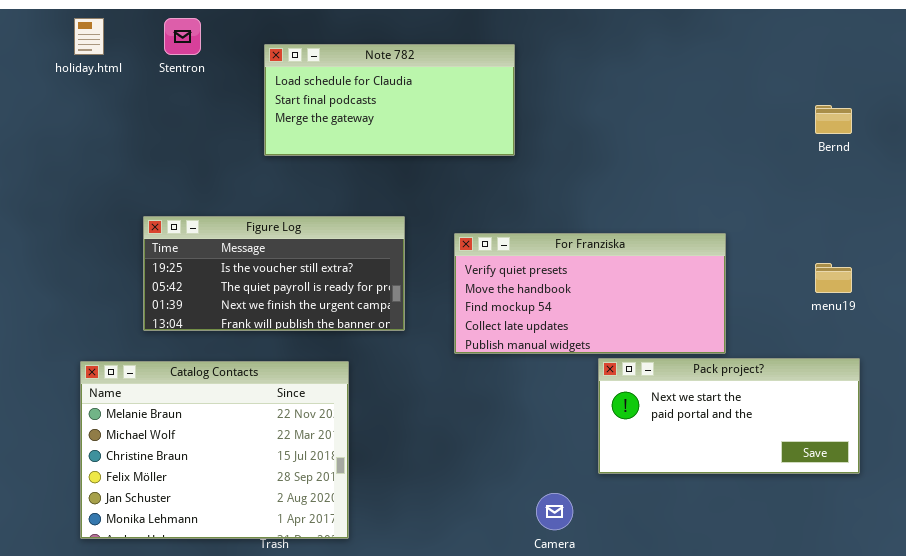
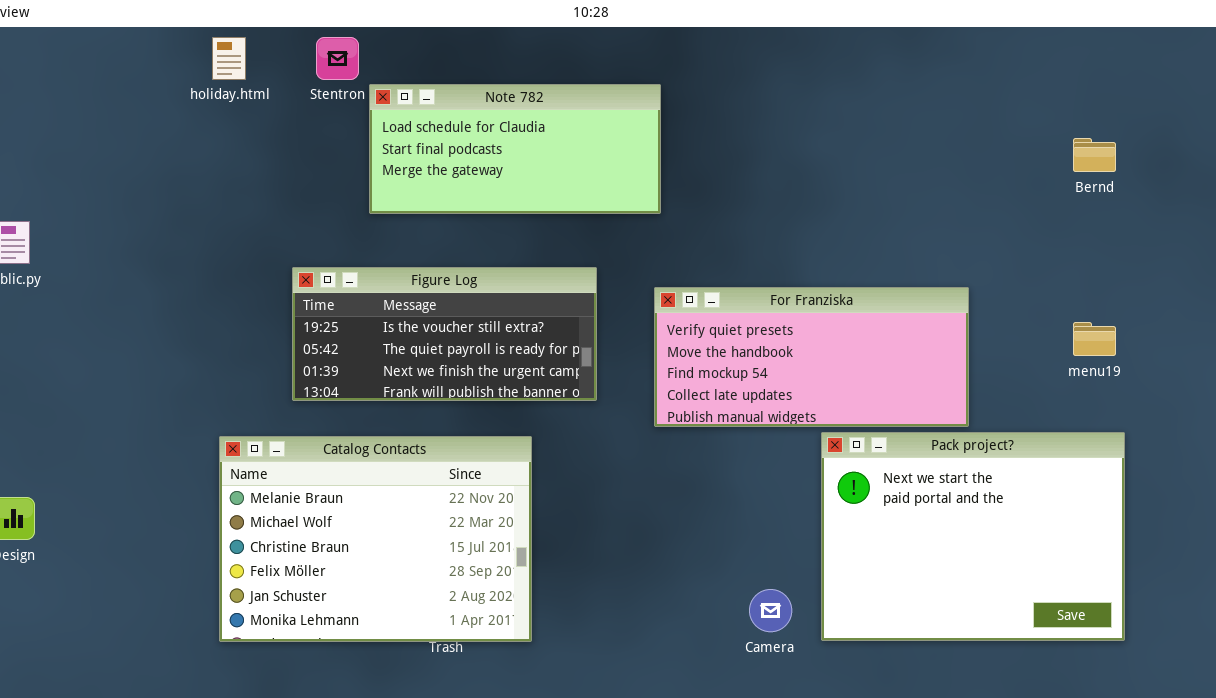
Note 782: [264,44,515,156] -> [369,84,661,214], moved
Pack project?: [598,358,860,474] -> [821,432,1125,641], resized

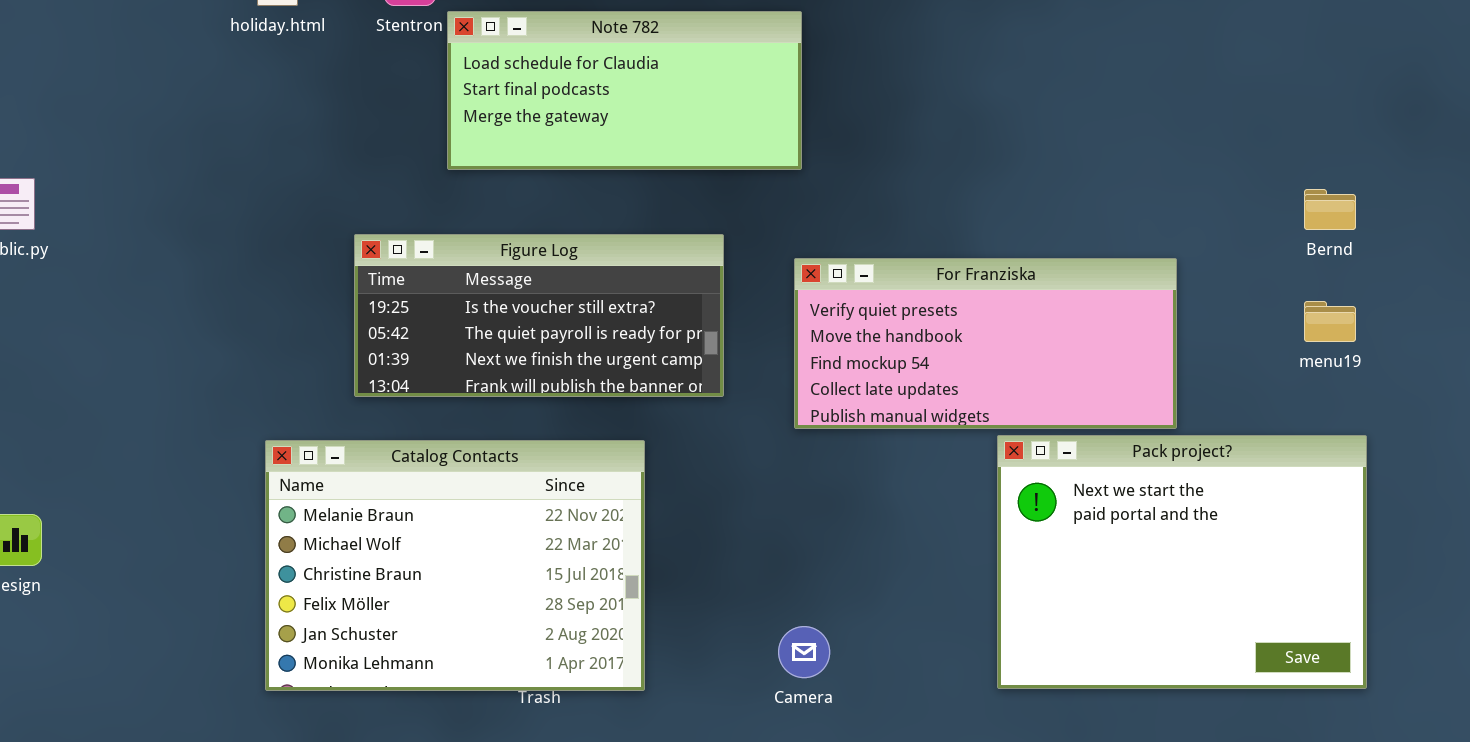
Bernd: [1073,138,1116,172] -> [1304,189,1356,230], moved
Camera: [749,589,792,632] -> [778,626,830,678], moved

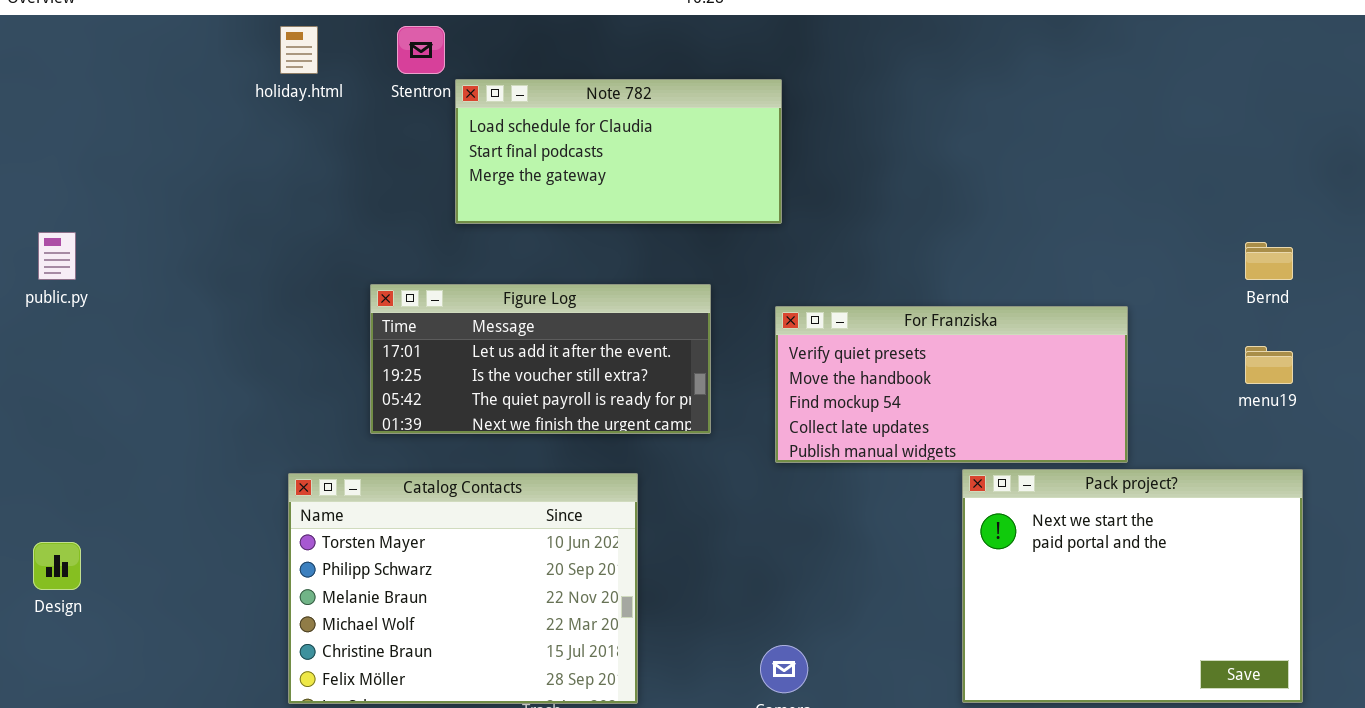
Figure Log: [354,234,724,397] -> [370,284,711,434], scrolled up 1 row
Catalog Contacts: [265,440,645,691] -> [288,473,638,704], scrolled up 2 rows

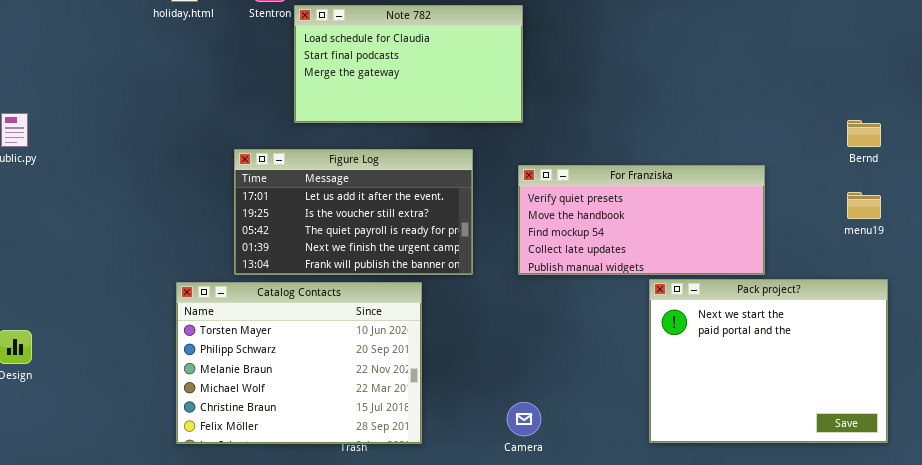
Note 782: [455,79,782,224] -> [294,5,523,123], resized
Figure Log: [370,284,711,434] -> [234,149,473,275], resized

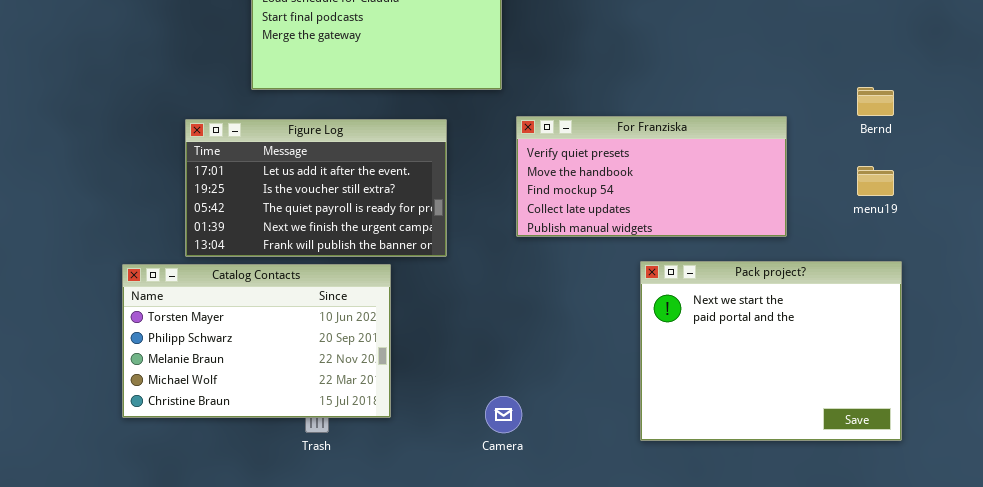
For Franziska: [518,165,765,275] -> [516,116,787,237], moved
Catalog Contacts: [176,282,422,444] -> [122,264,391,418], resized

